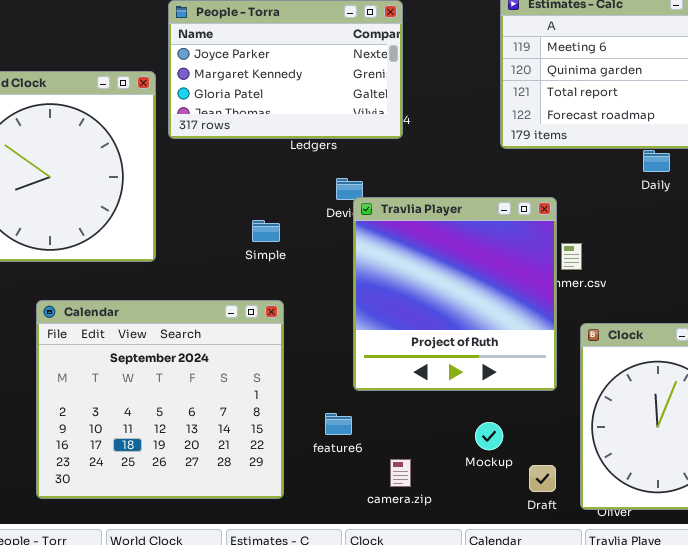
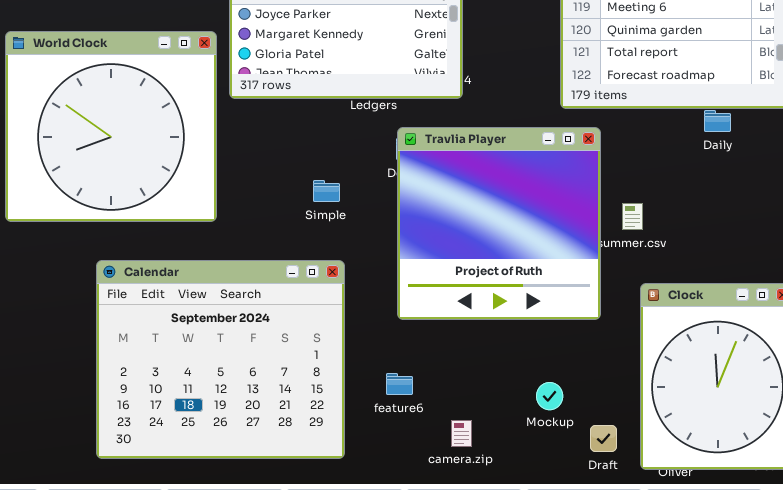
Travlia Player: [353,197,557,391] -> [397,127,601,320], moved

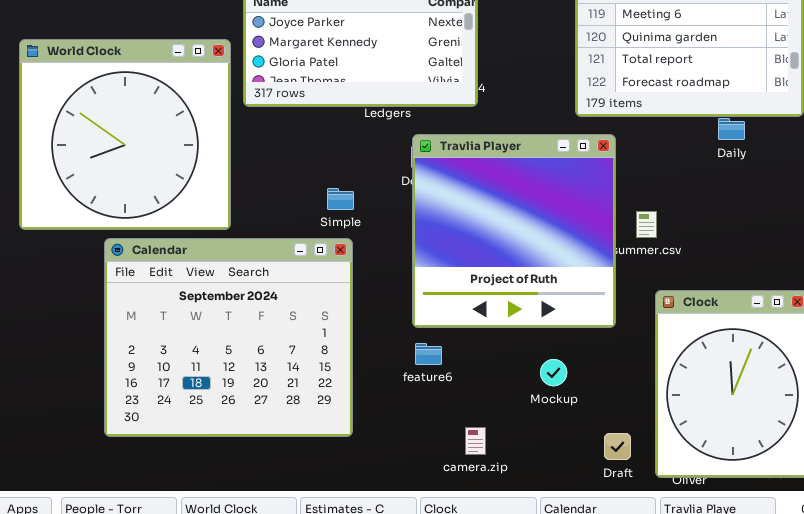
Calendar: [96,260,345,459] -> [104,238,353,437], moved
feature6: [386,373,413,395] -> [415,343,442,365], moved
Mockup: [536,382,563,410] -> [540,359,567,386], moved

